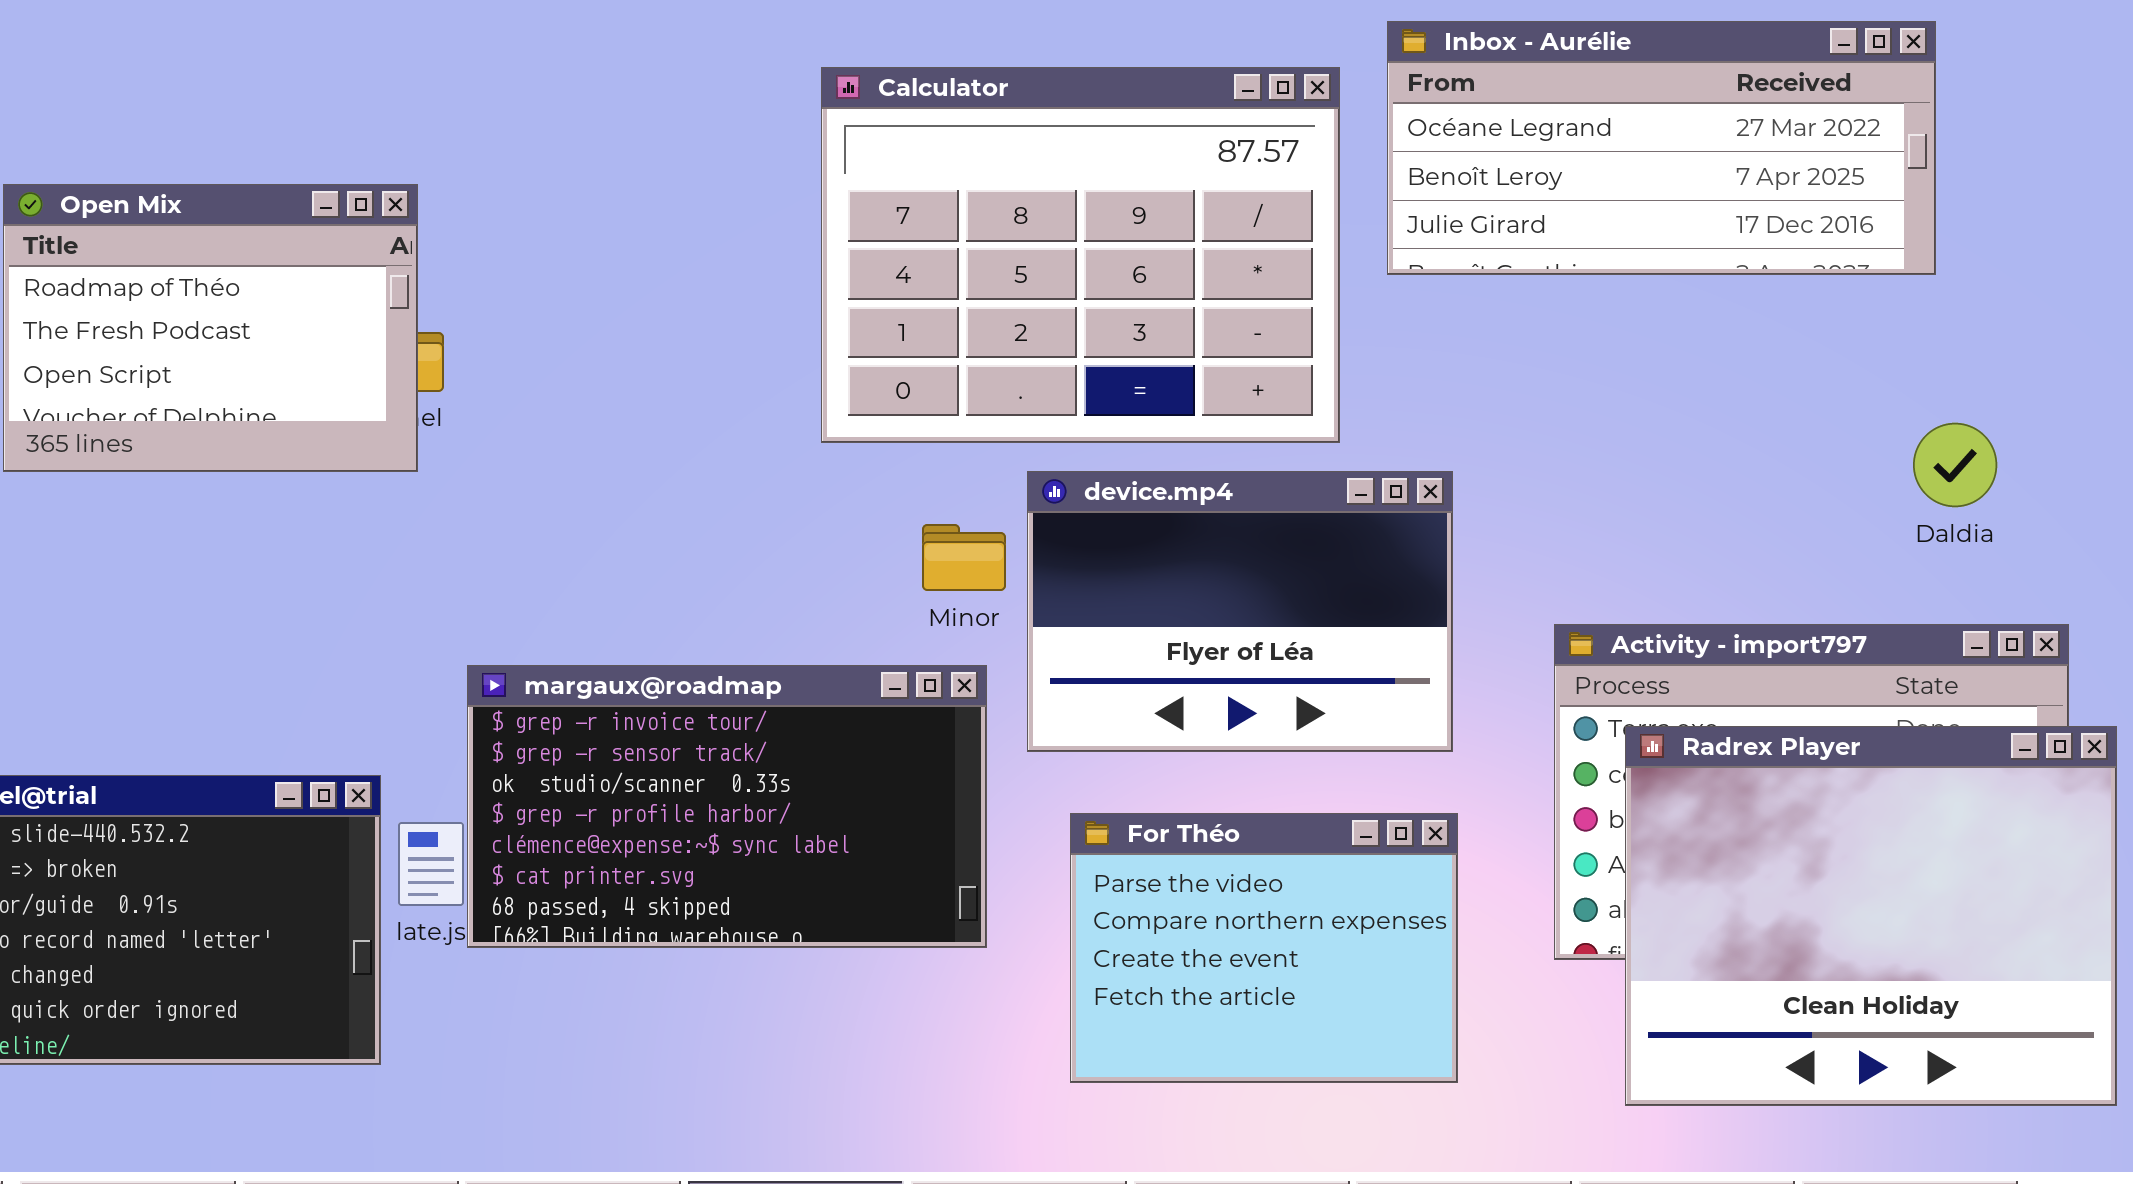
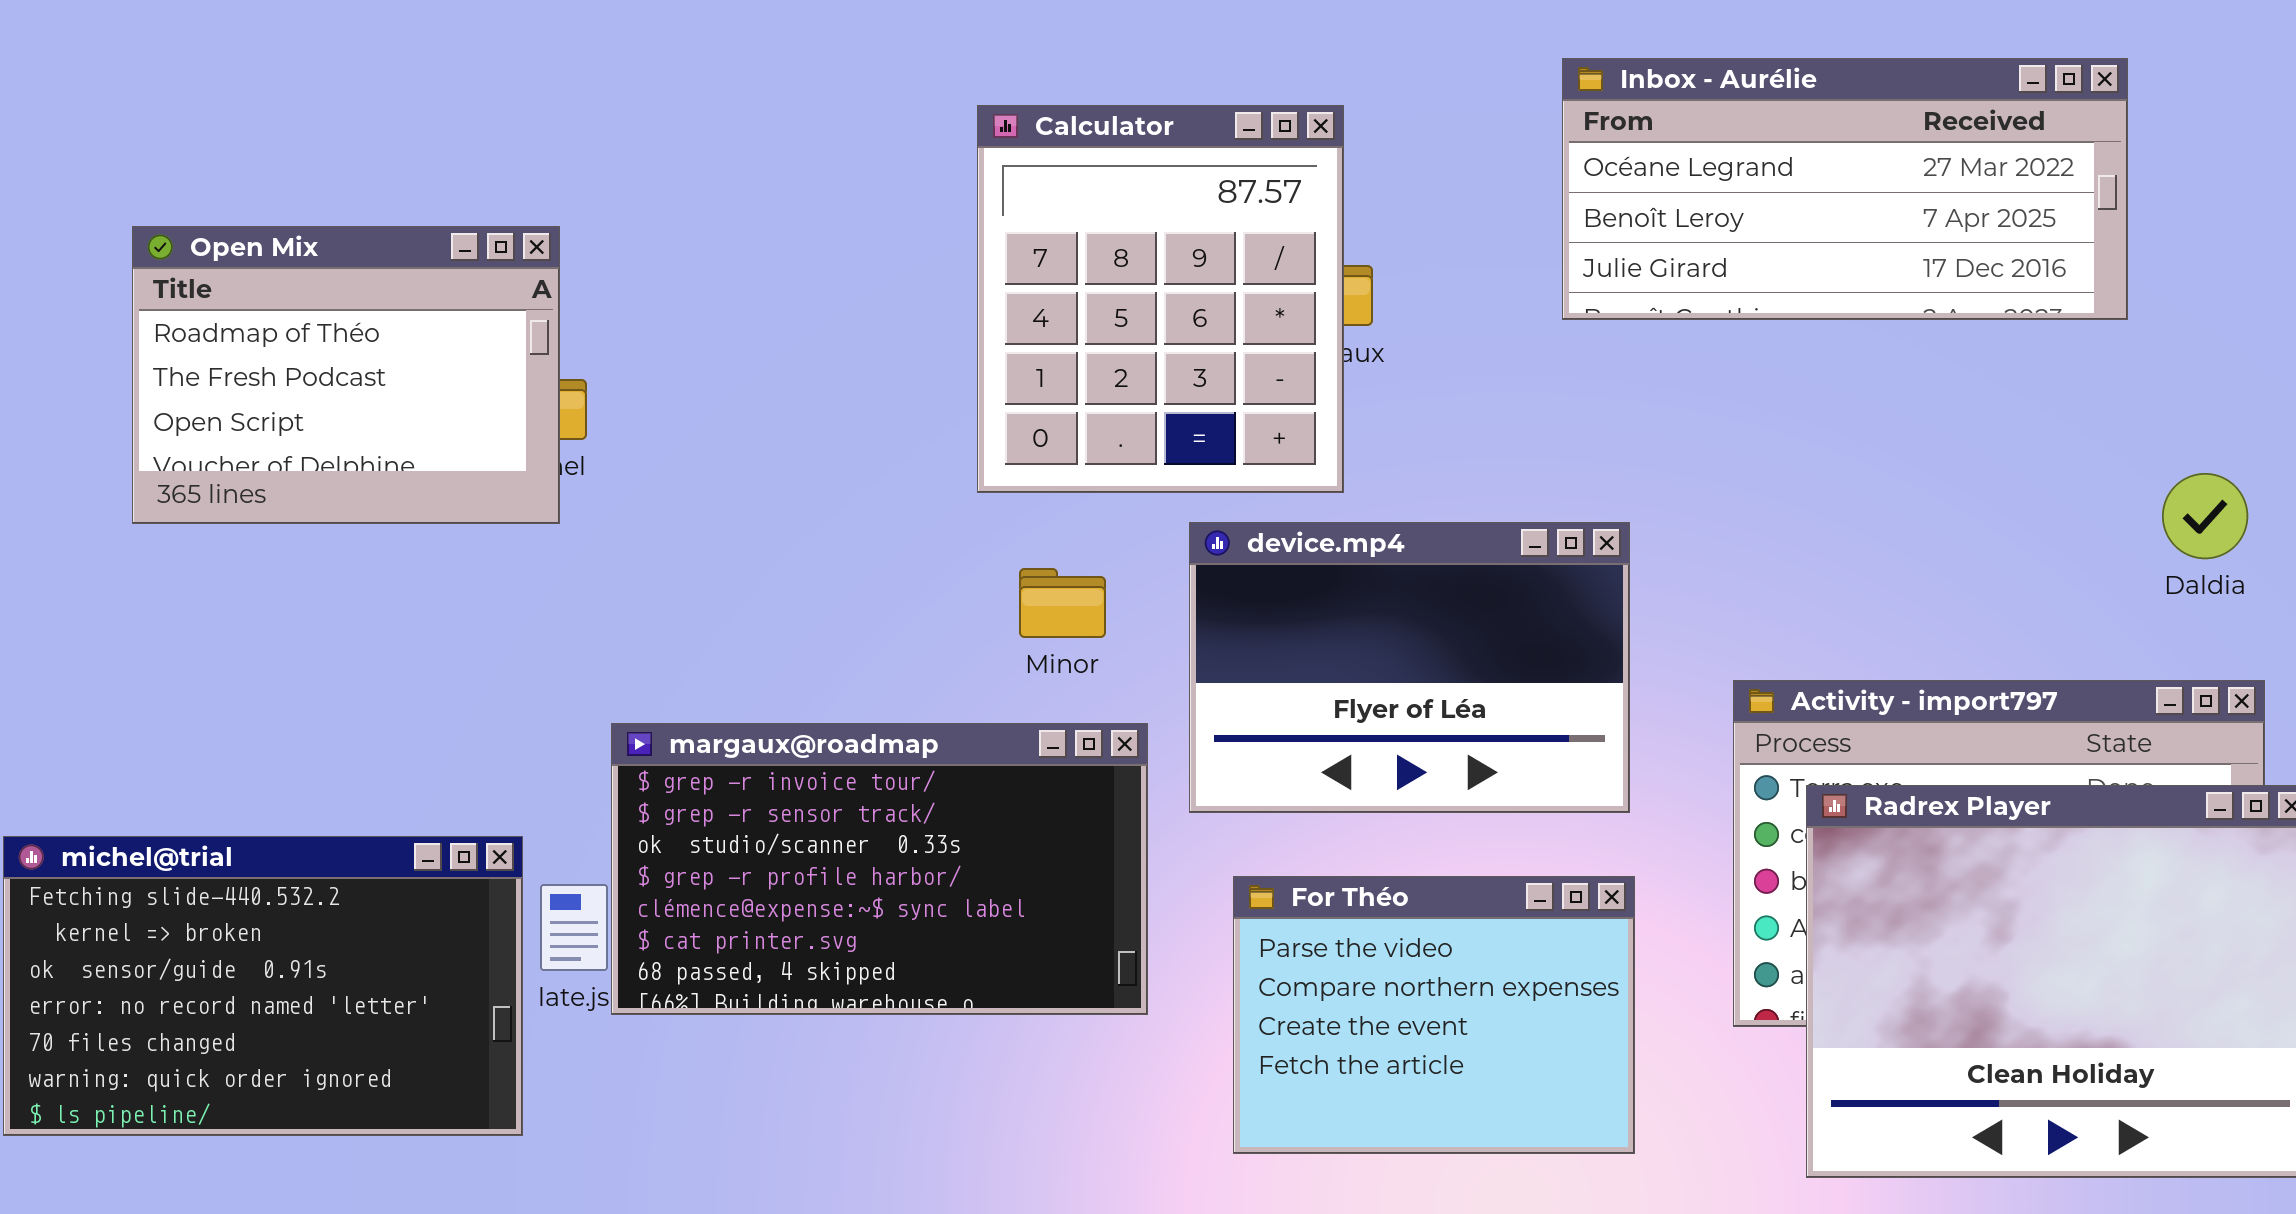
Calculator: [821,67,1340,443] -> [977,105,1344,493], resized
Daldia: [1913,423,1997,507] -> [2162,473,2248,559], moved
Minor: [922,524,1006,591] -> [1019,568,1106,638], moved

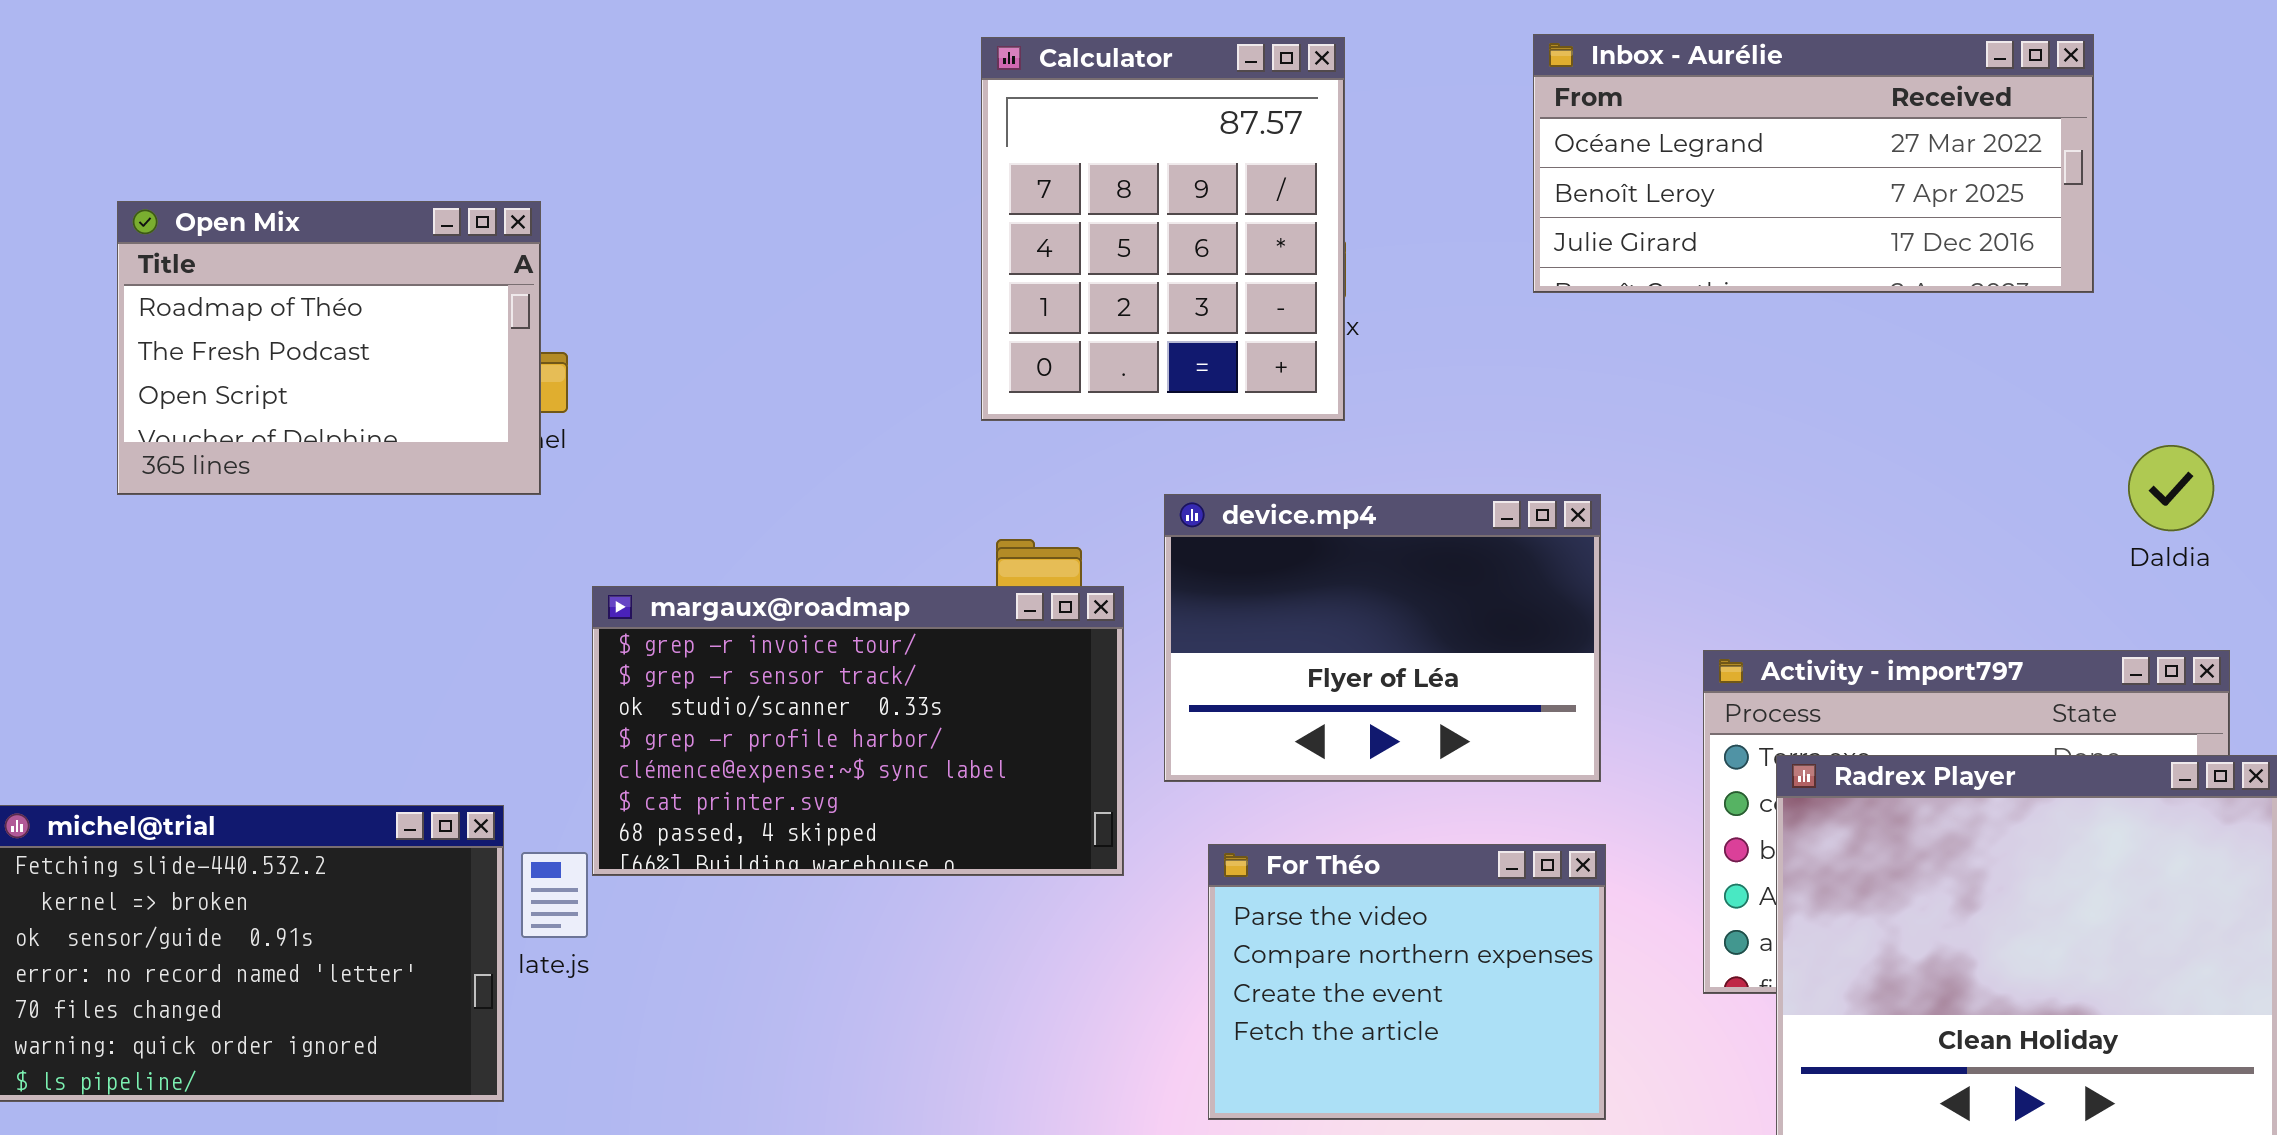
Calculator: [977,105,1344,493] -> [981,37,1345,421], moved
margaux@roadmap: [611,723,1148,1015] -> [592,586,1124,876], moved

